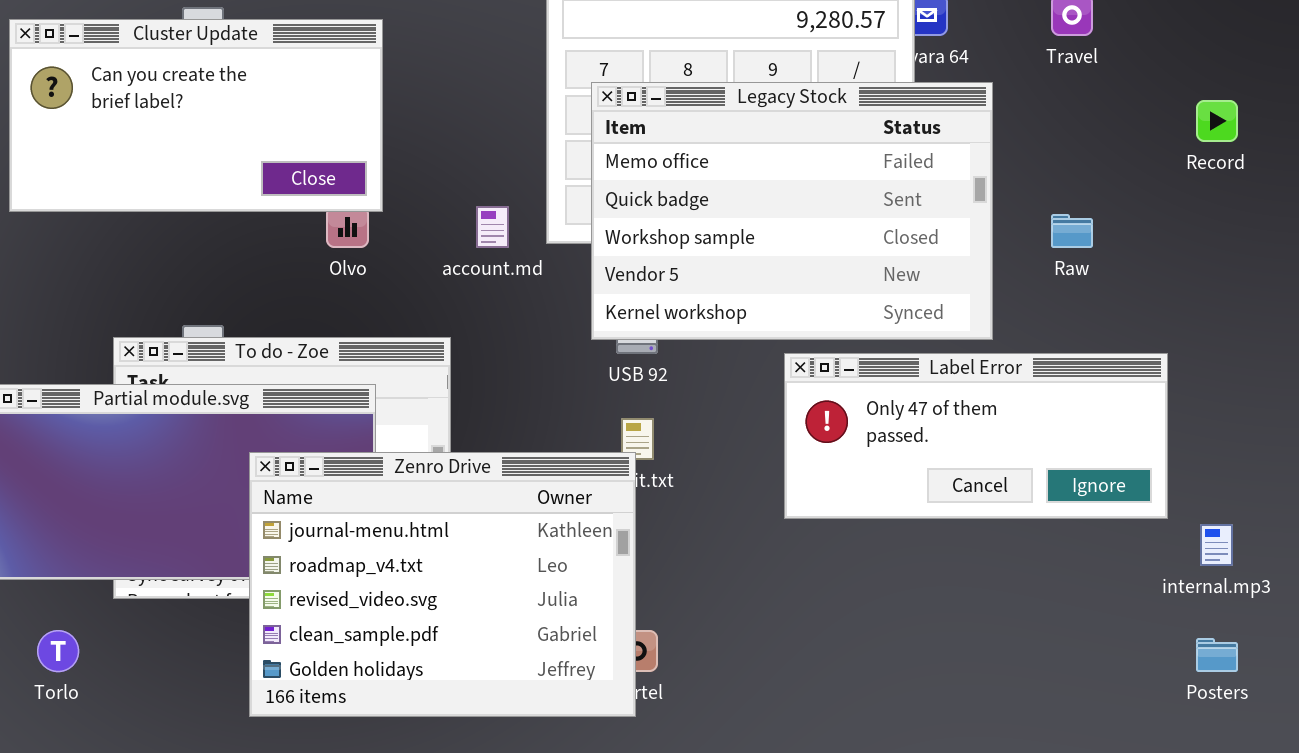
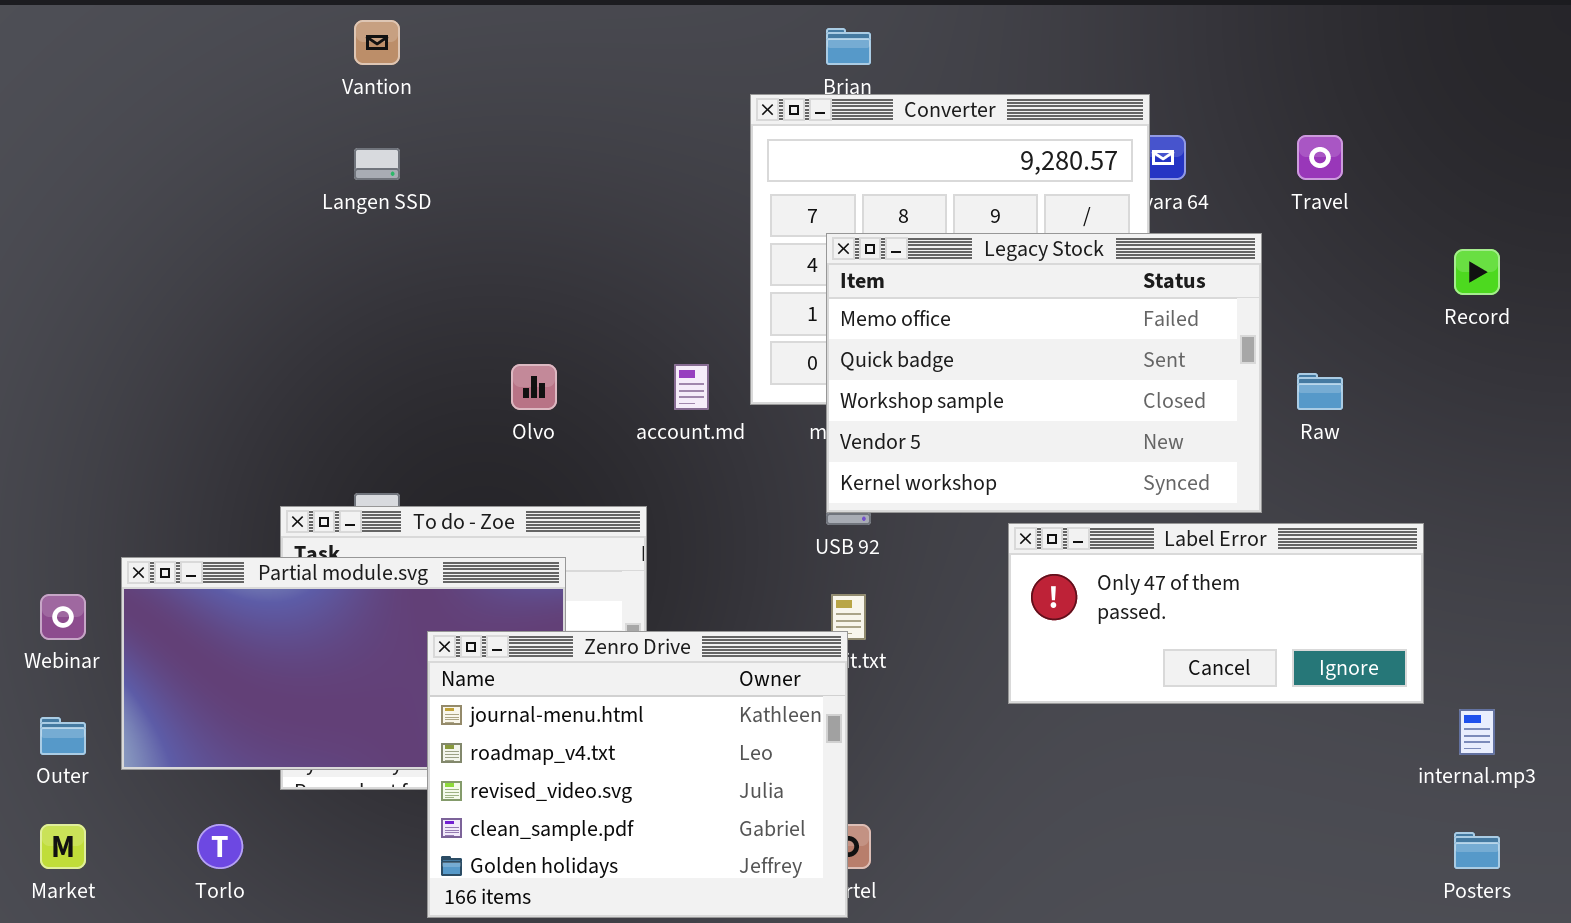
Cluster Update: [9,19,383,212] -> none, closed
Legacy Stock: [591,82,993,340] -> [826,233,1262,513], moved

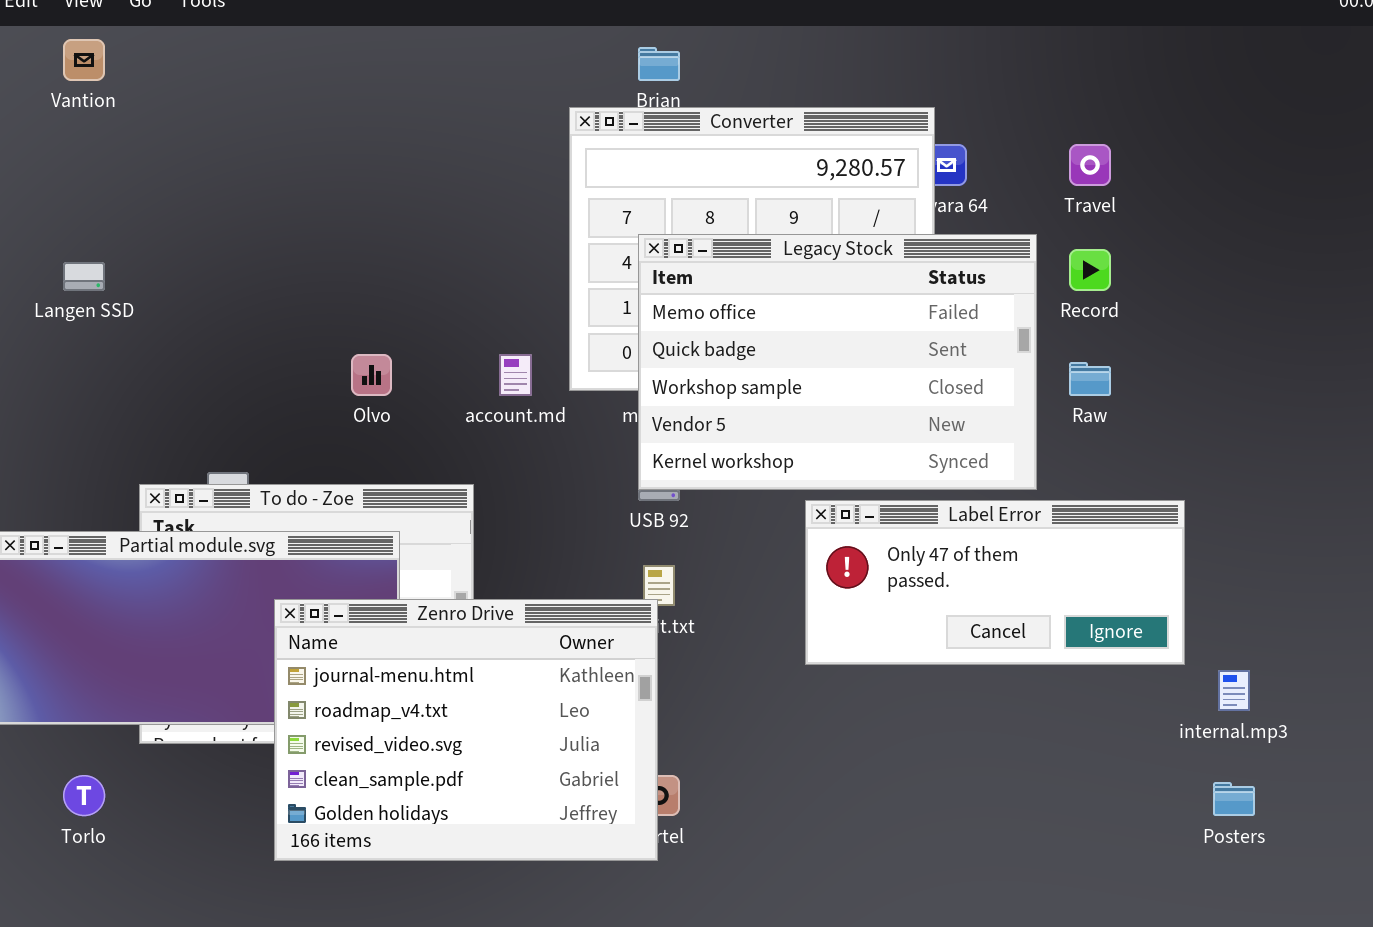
Vantion: [354,20,400,65] -> [63,39,105,81], moved
Langen SSD: [354,148,400,180] -> [63,262,105,291], moved
Record: [1454,249,1500,295] -> [1069,249,1111,291], moved

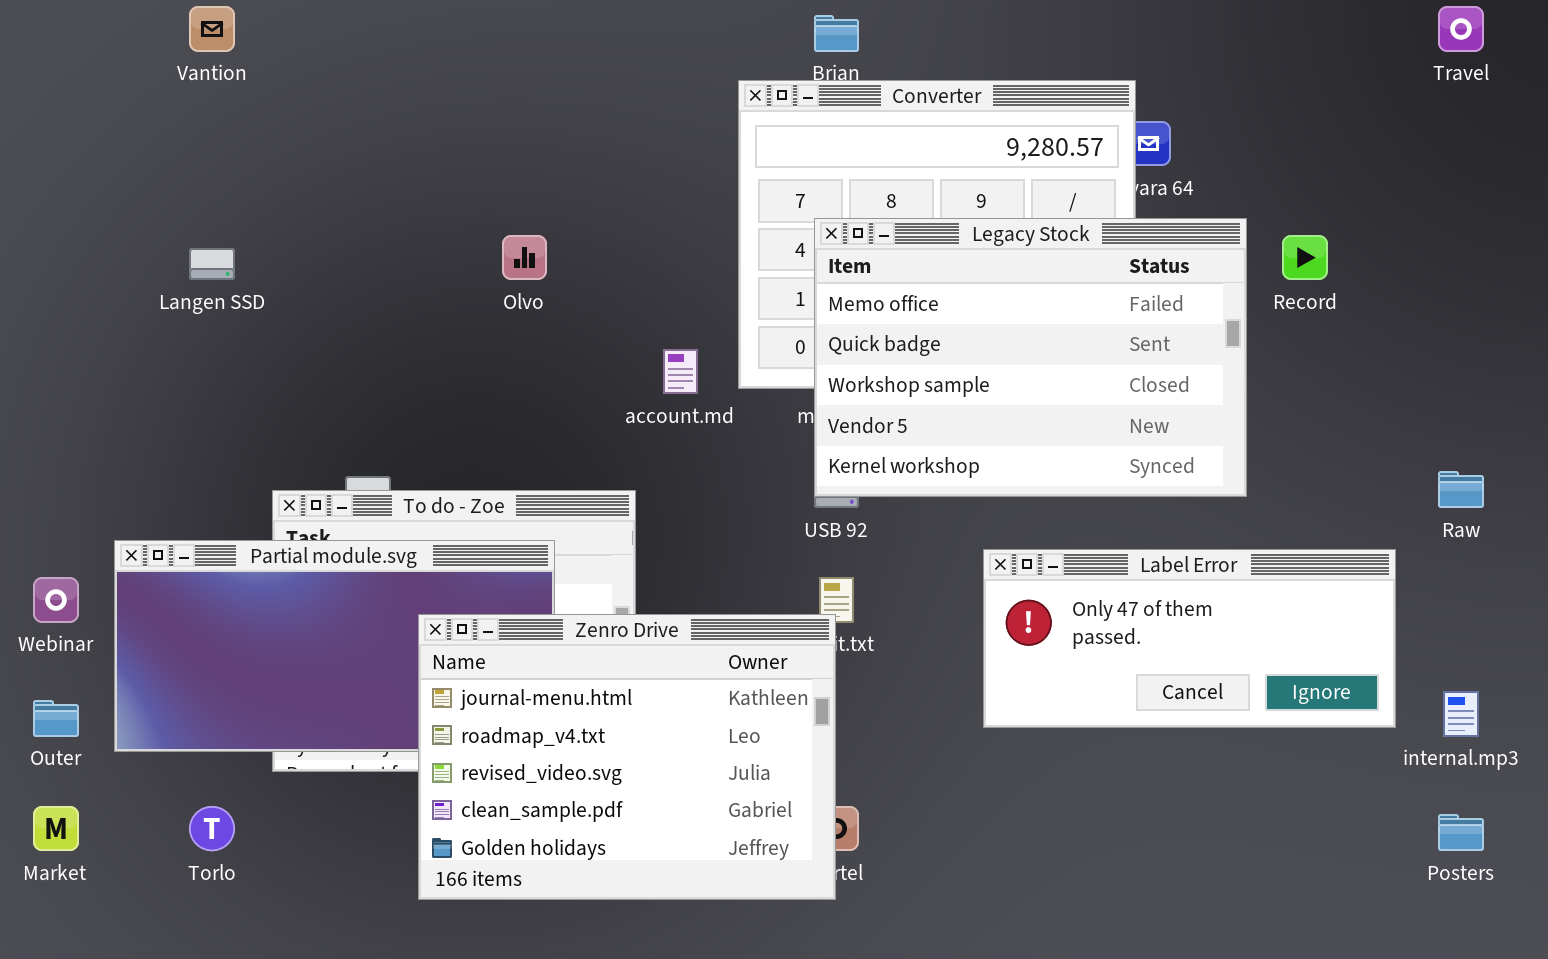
Travel: [1069,144,1111,186] -> [1438,6,1484,52], moved
Olvo: [351,354,392,396] -> [502,235,547,280], moved
Raw: [1069,362,1111,396] -> [1438,471,1484,508], moved
Label Error: [805,500,1185,665] -> [983,549,1396,728], moved

